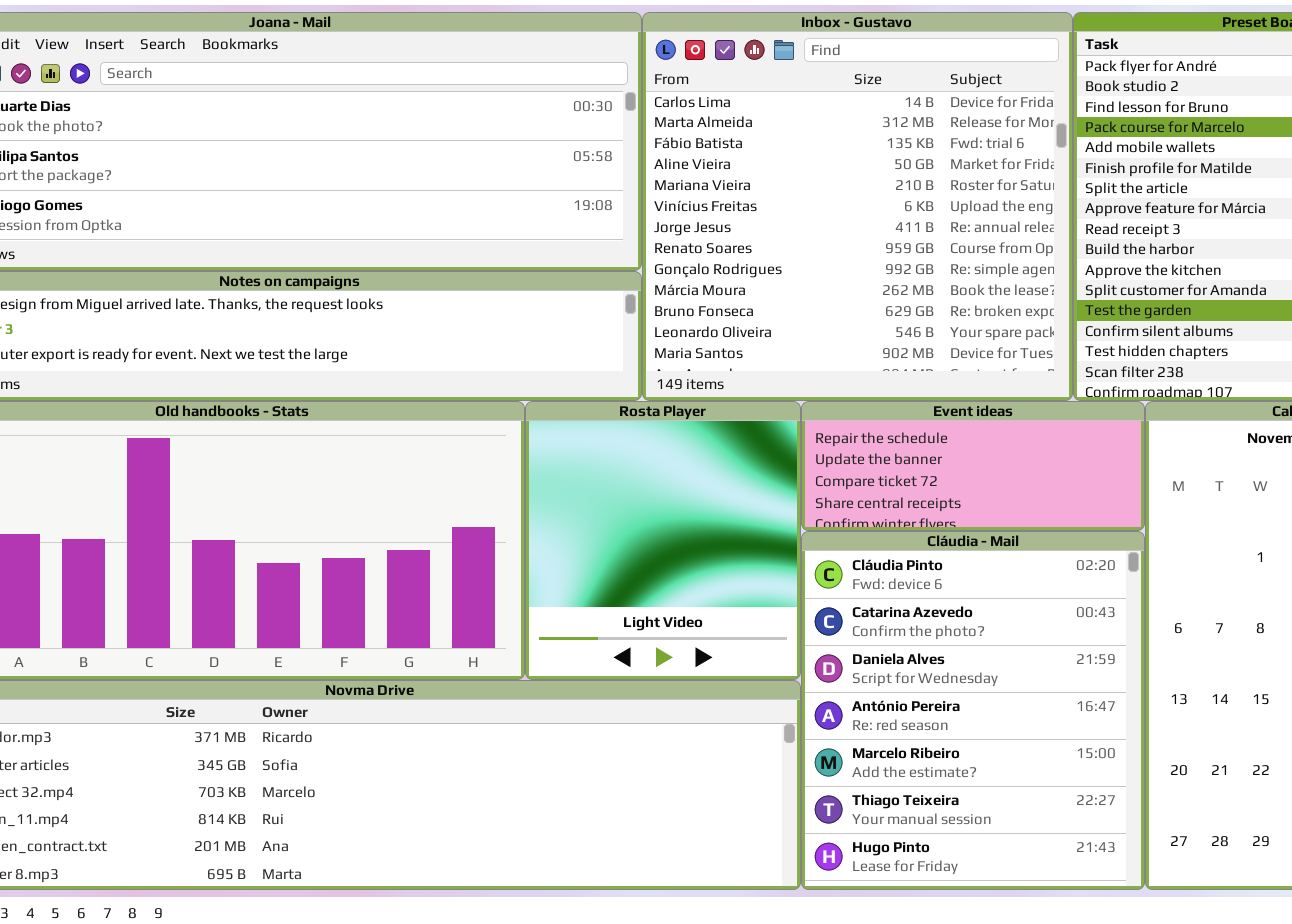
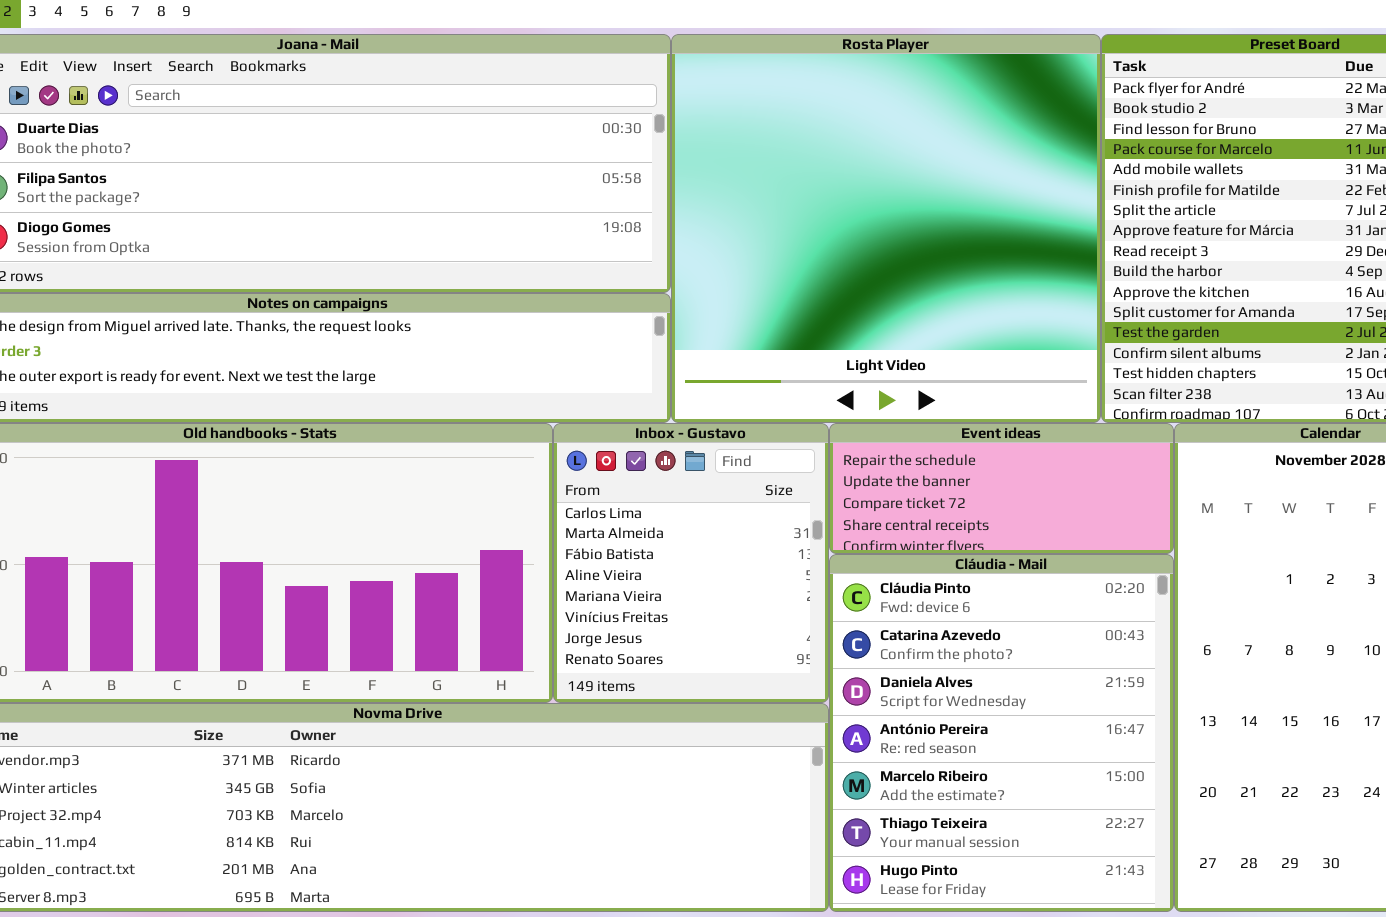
Inbox - Gustavo: [642,12,1073,401] -> [553,423,829,703], moved, resized
Rosta Player: [525,401,801,680] -> [671,34,1101,423], moved, resized

